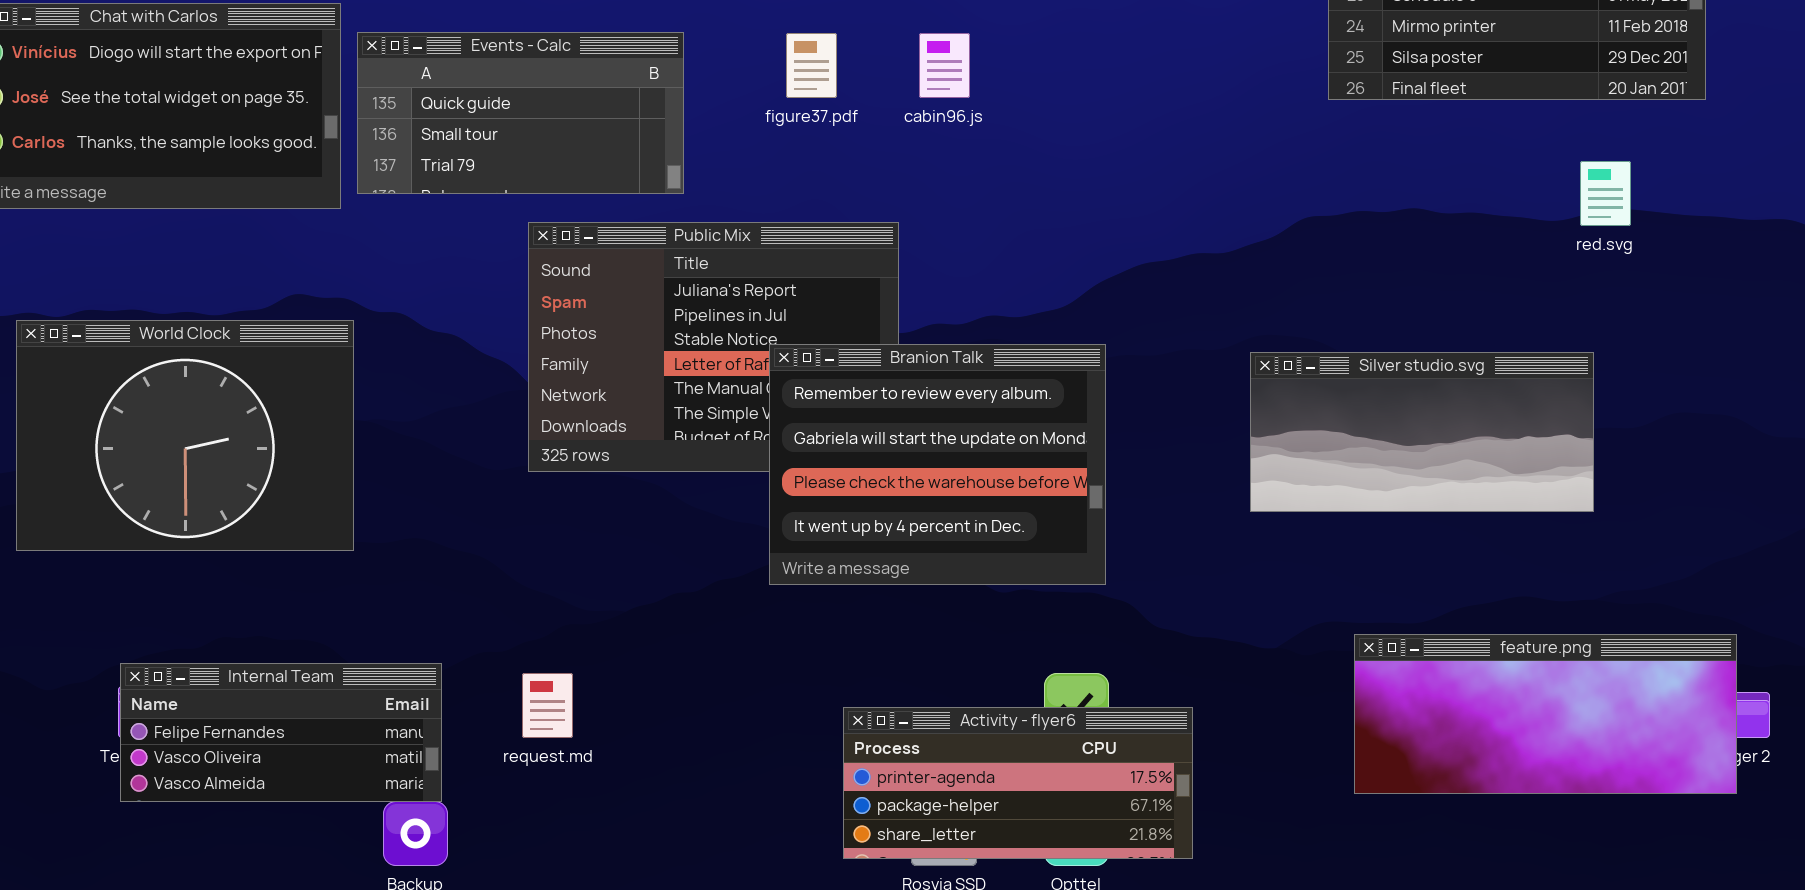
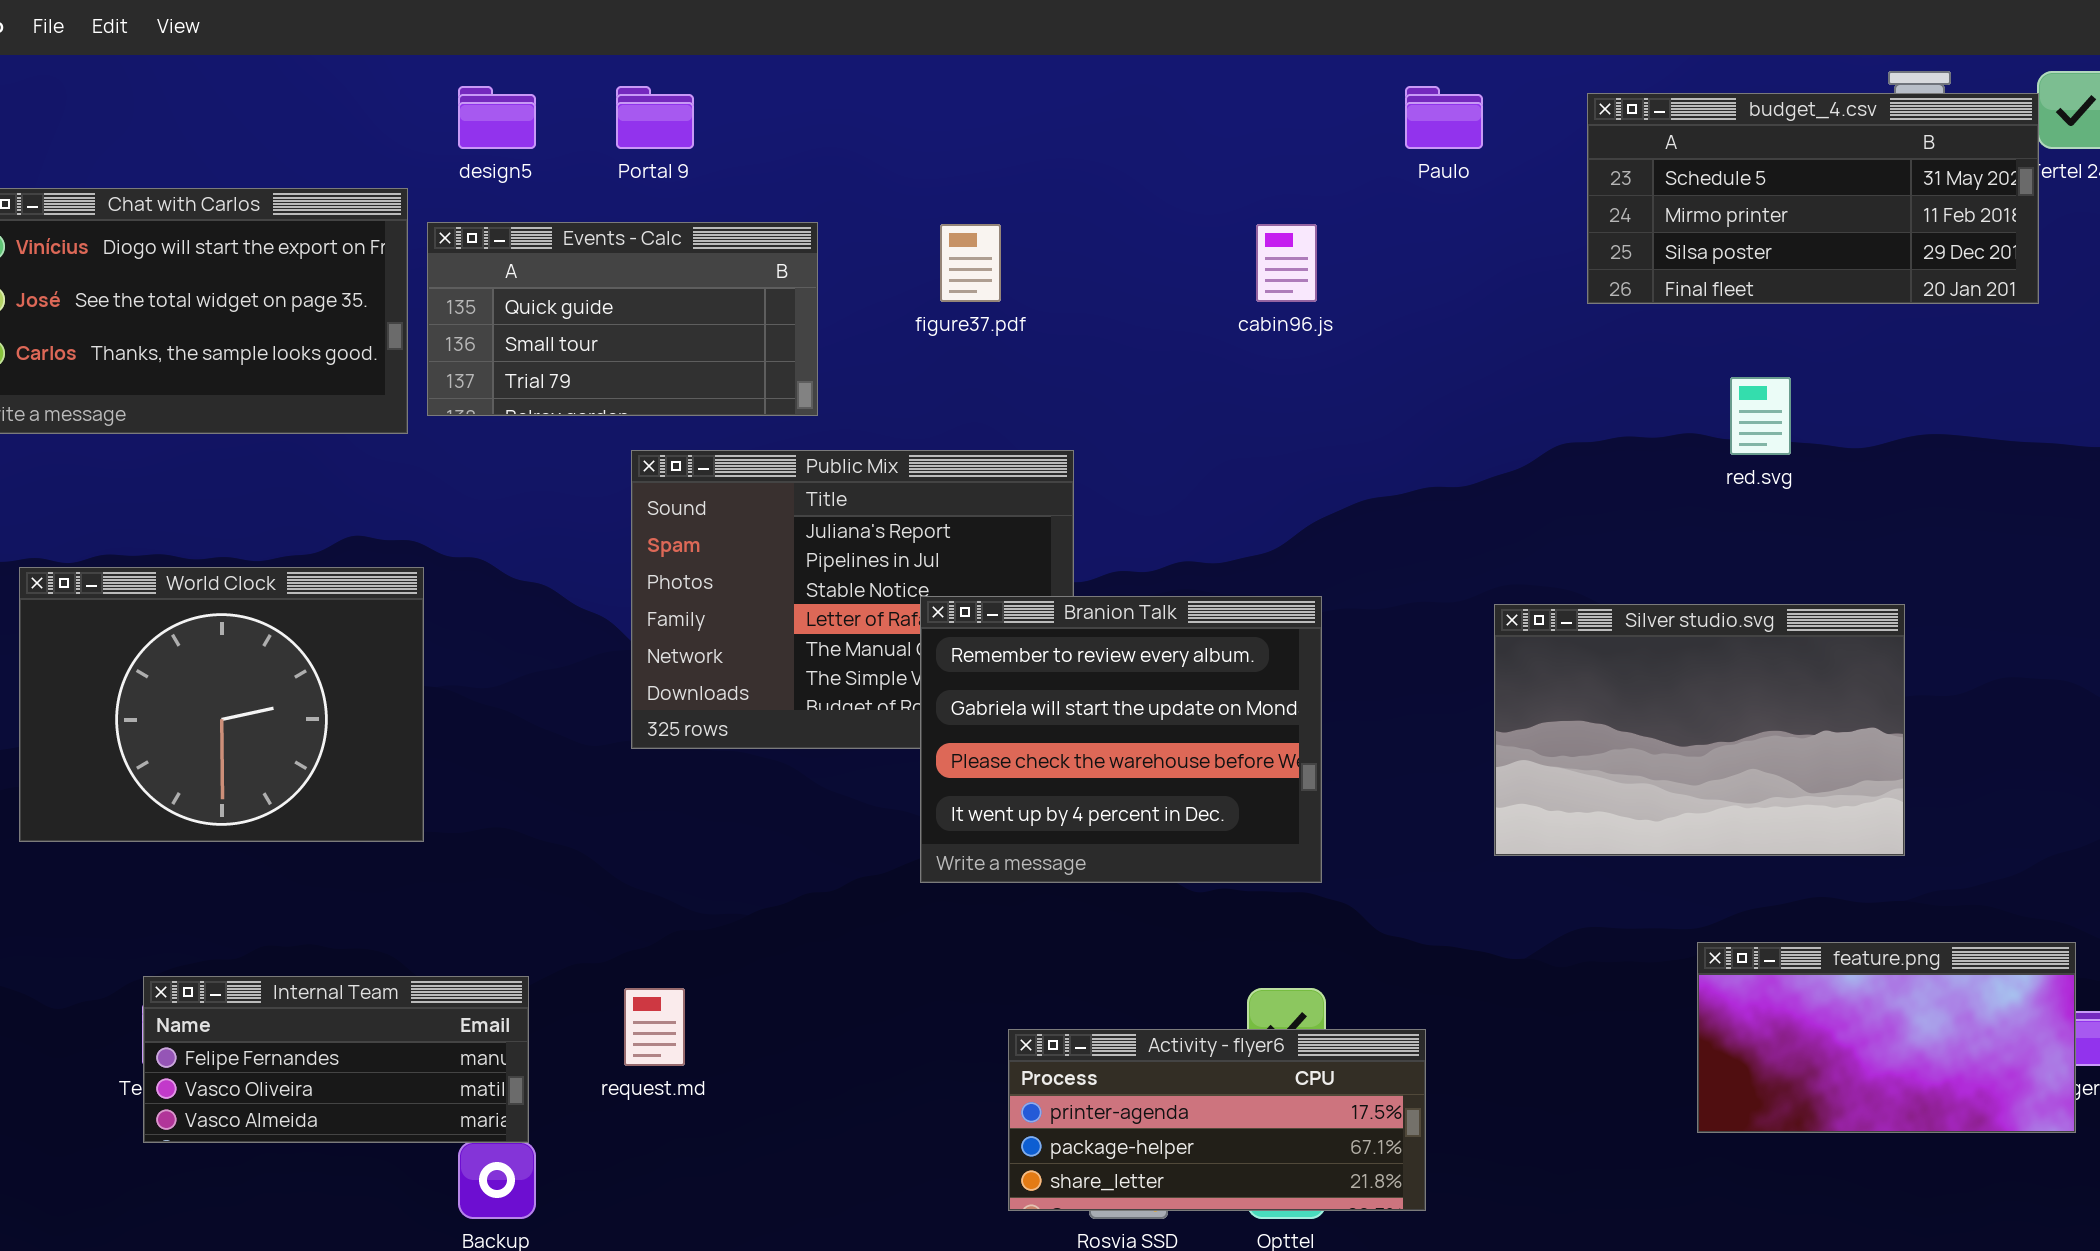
cabin96.js: [919,33,970,98] -> [1256,224,1317,302], moved
red.svg: [1580,161,1631,226] -> [1730,377,1791,455], moved
Silver studio.svg: [1250,352,1594,512] -> [1494,604,1905,856], resized
feature.png: [1354,634,1737,794] -> [1697,942,2076,1133], resized

